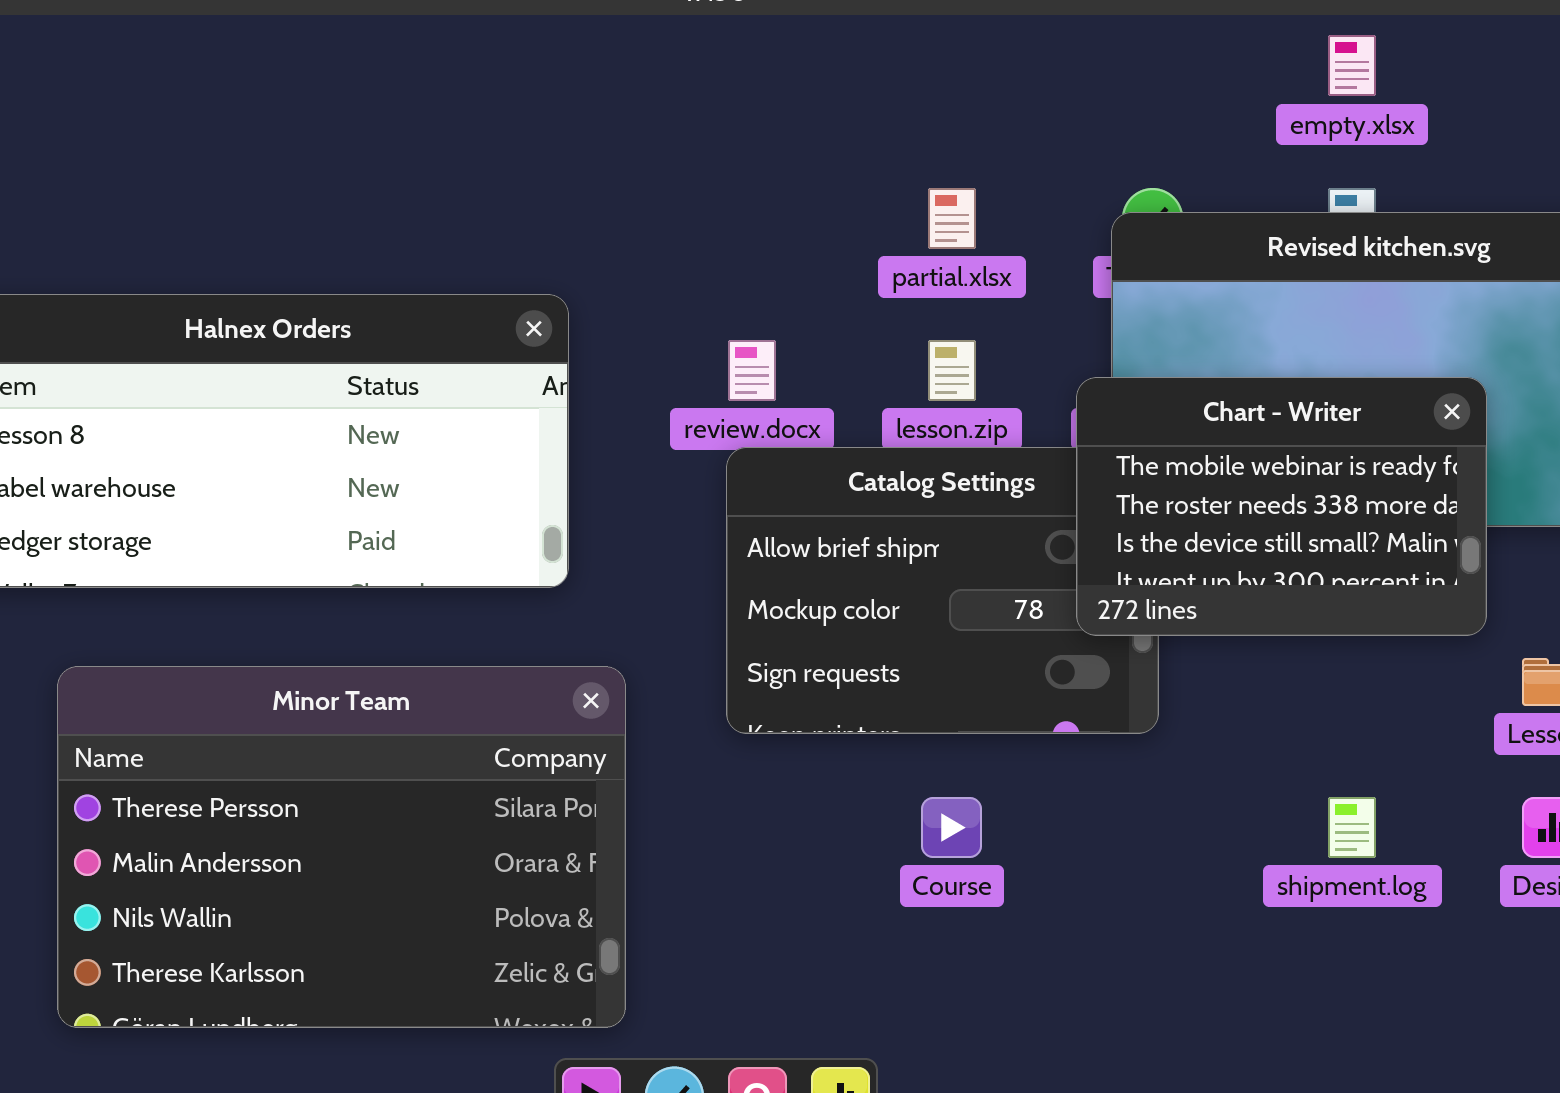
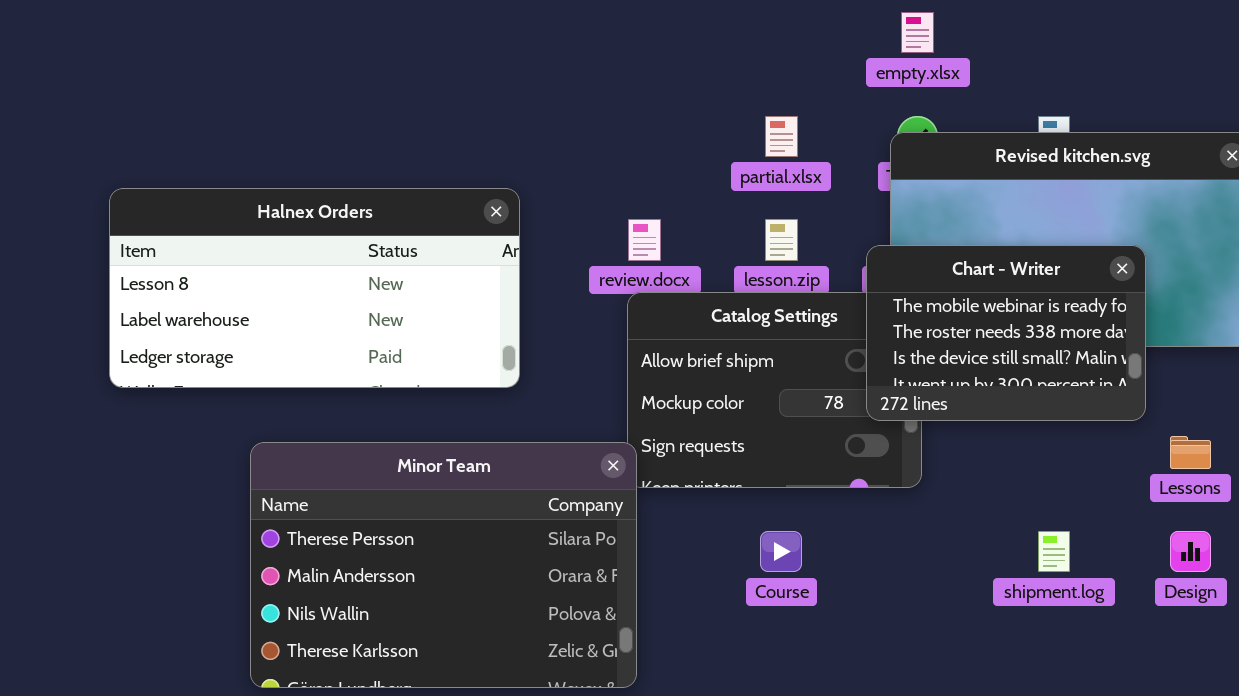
empty.xlsx: [1328,35,1376,96] -> [901,12,934,53], moved
Minor Team: [57,666,626,1028] -> [250,442,637,688], moved

